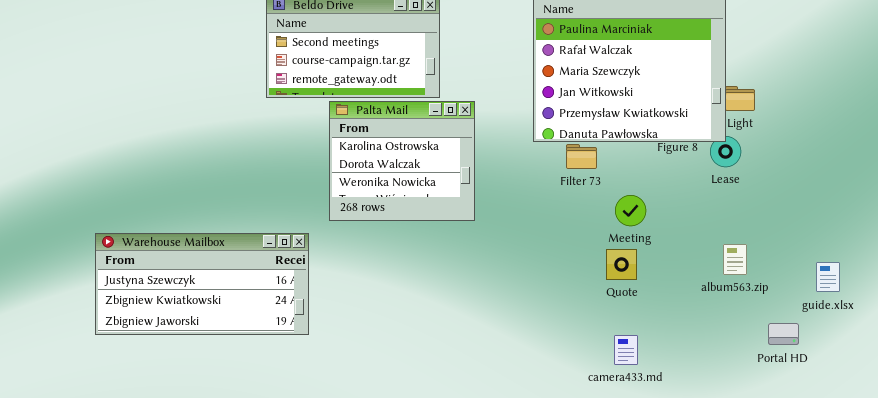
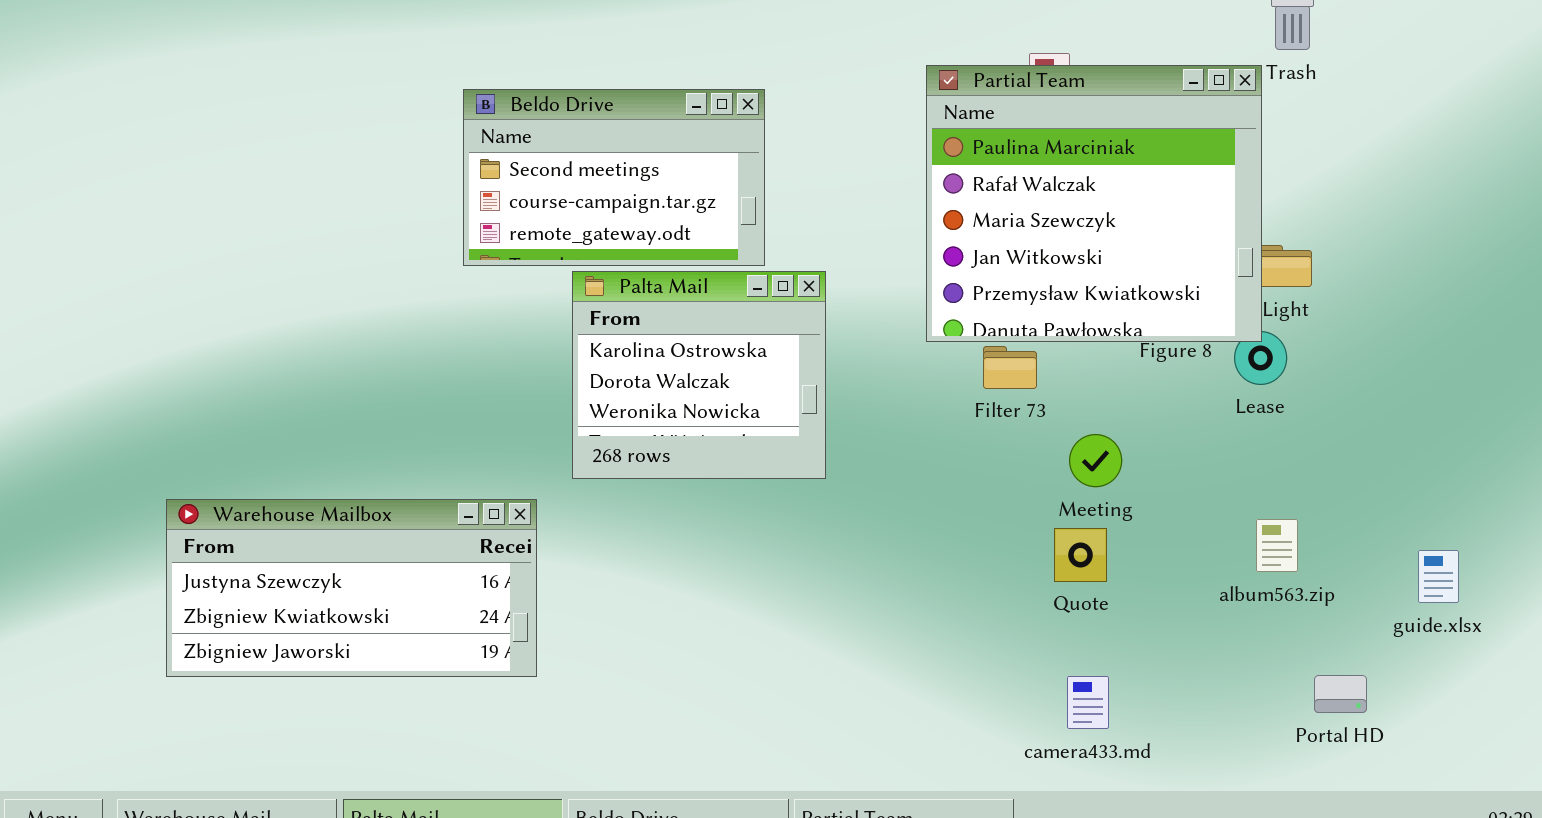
Portal HD: [768,323,799,345] -> [1314,675,1367,713], moved

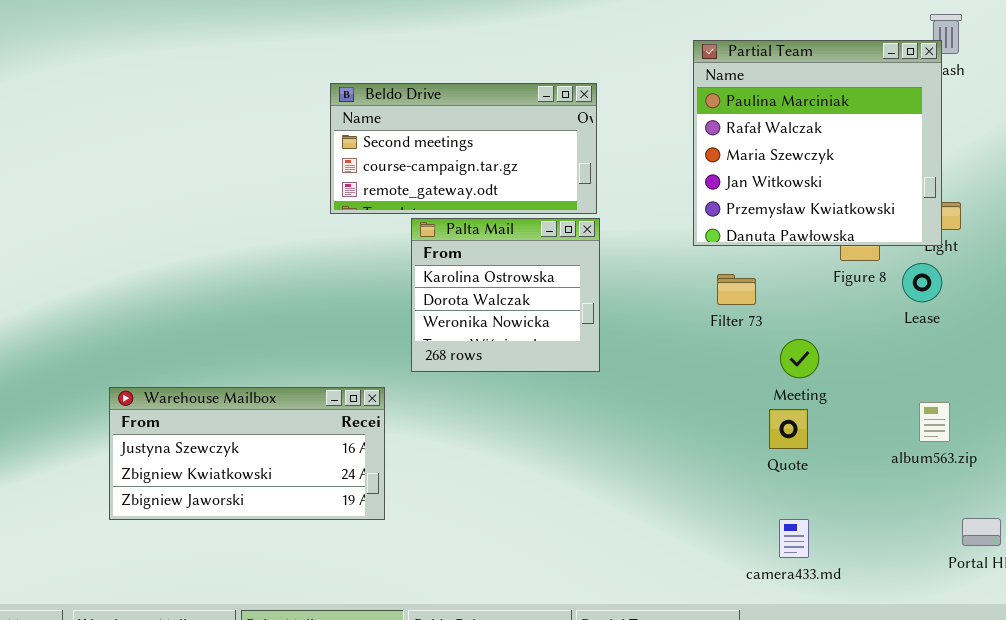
Partial Team: [926,65,1262,342] -> [693,40,942,246], moved
Beldo Drive: [463,89,765,266] -> [330,83,597,214], resized

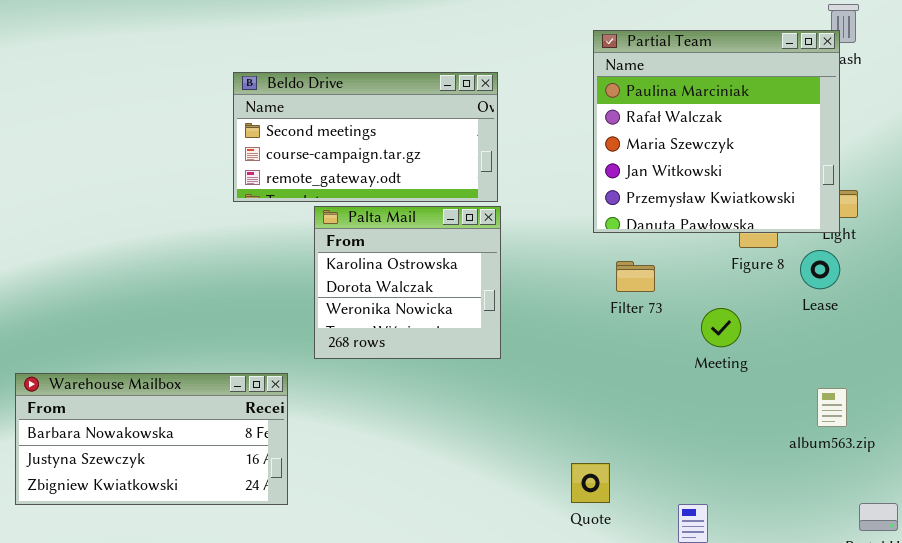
Meeting: [780,339,819,378] -> [701,308,741,347], moved
Warehouse Mailbox: [109,387,385,520] -> [15,373,288,505], scrolled up 1 row
Quote: [769,409,808,449] -> [571,463,610,503], moved

